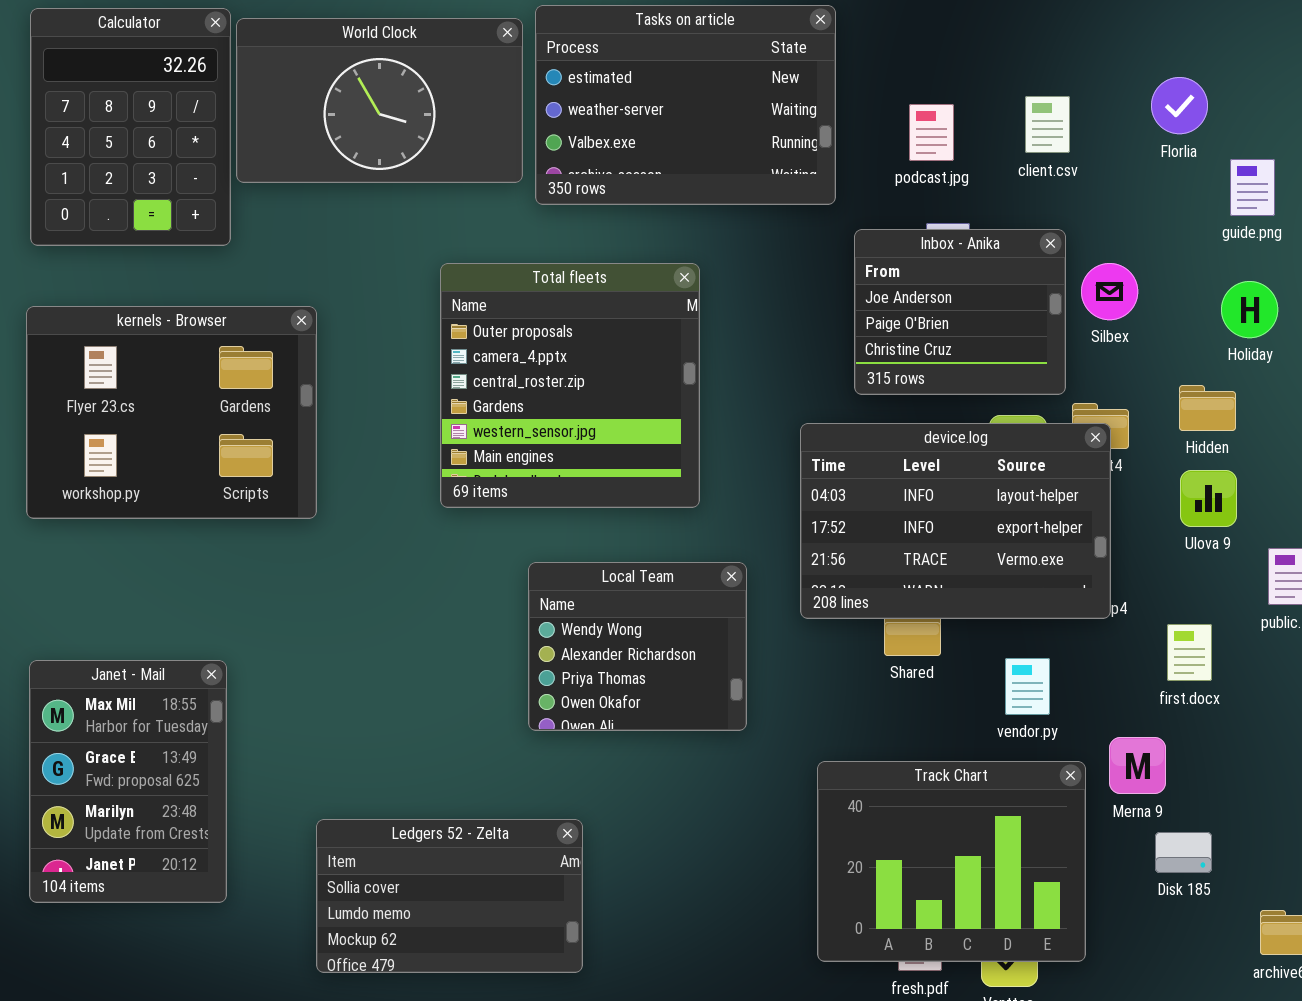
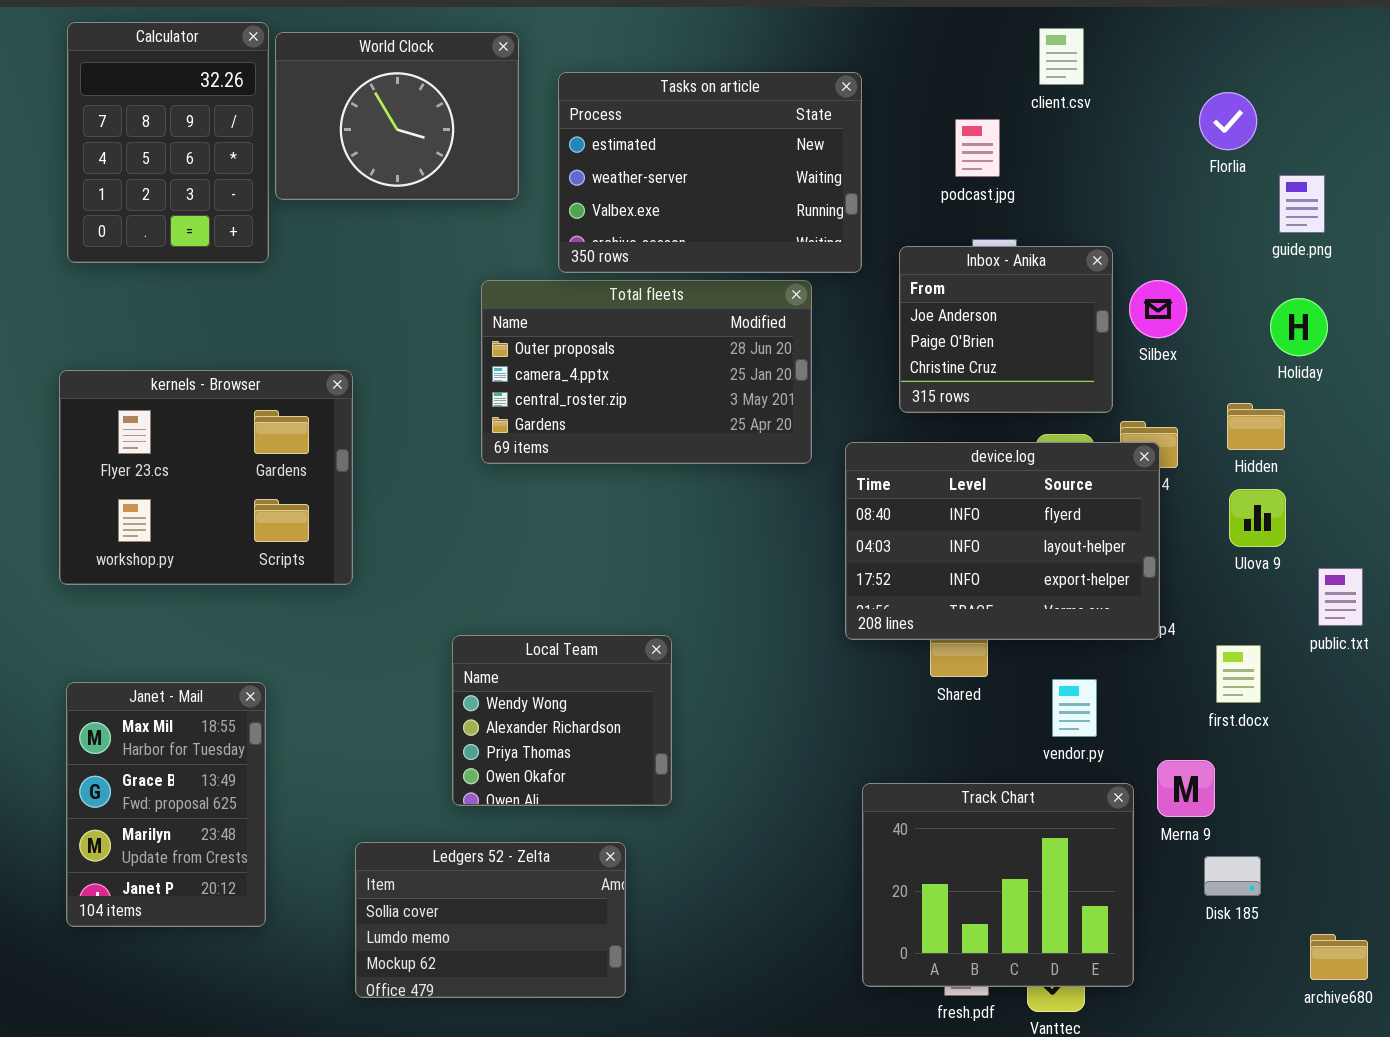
Tasks on article: [535,5,836,205] -> [558,72,862,273], moved
World Clock: [236,18,523,183] -> [275,32,519,200], resized
client.csv: [1025,96,1070,153] -> [1039,28,1084,85], moved
Total fleets: [440,263,700,508] -> [481,280,812,464], resized
kernels - Browser: [26,306,317,519] -> [59,370,353,585], moved
device.log: [800,423,1111,619] -> [845,442,1160,640], scrolled up 1 row
Local Team: [528,562,747,731] -> [452,635,672,806], moved

